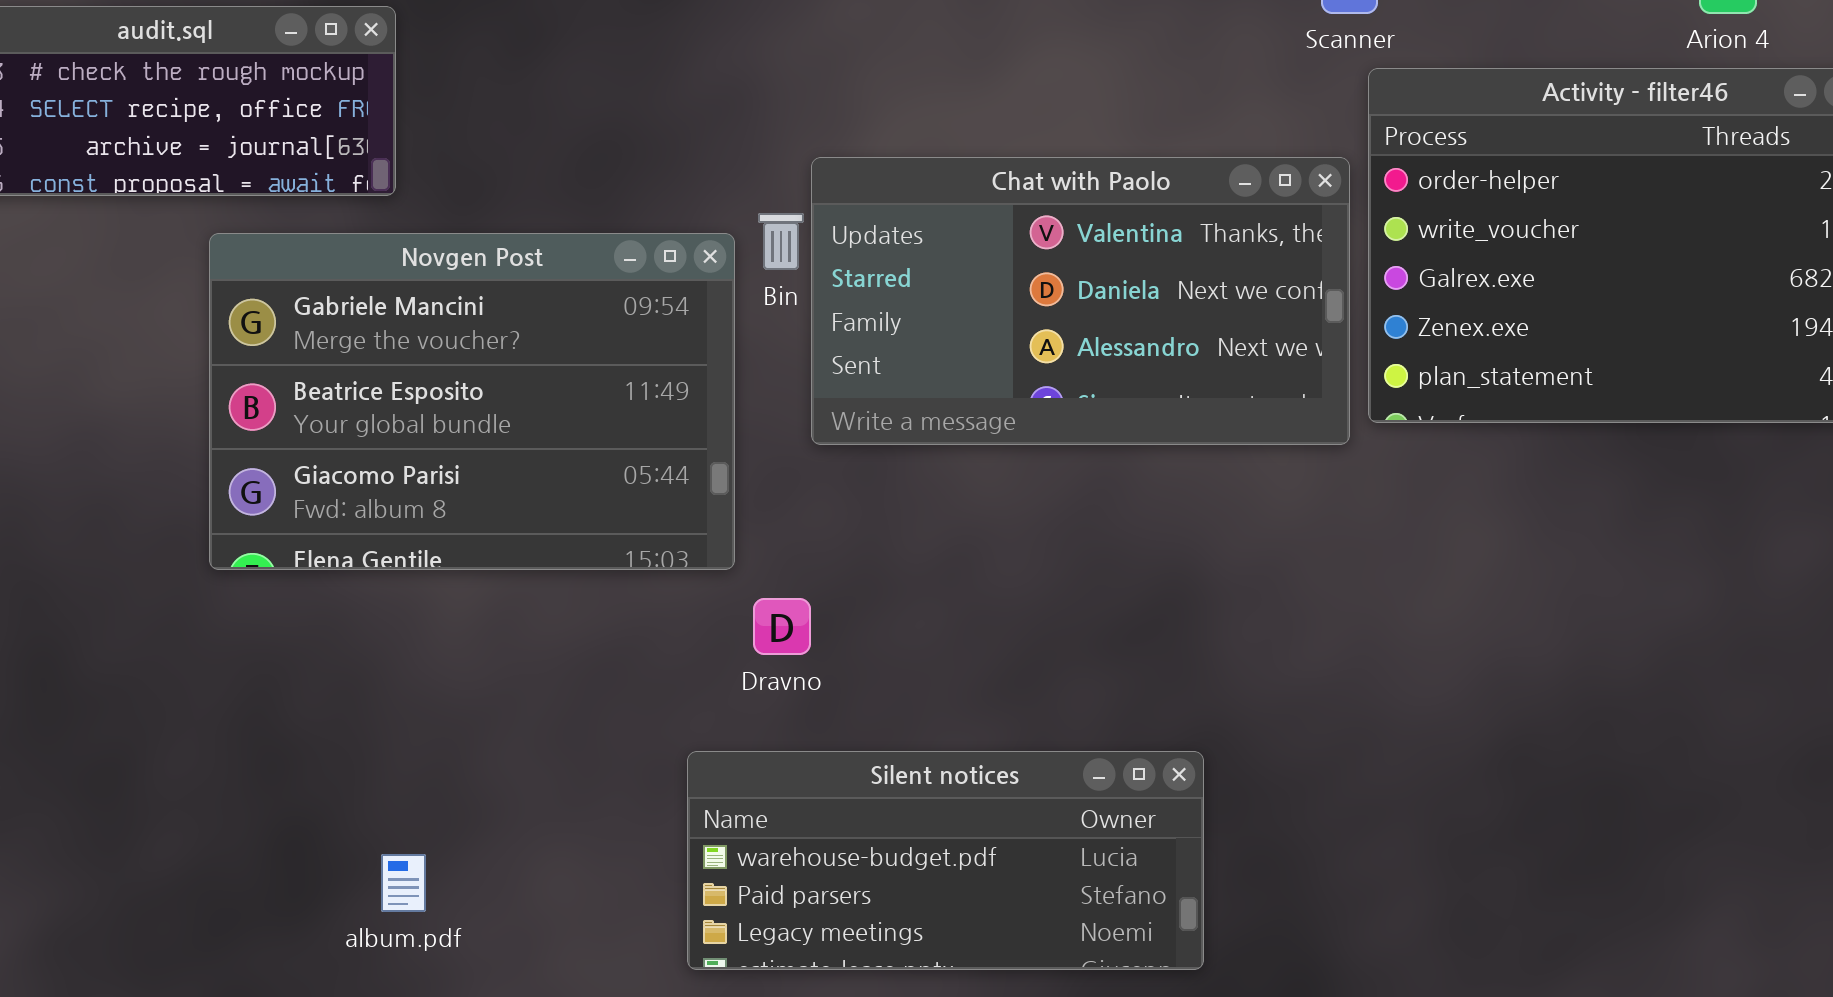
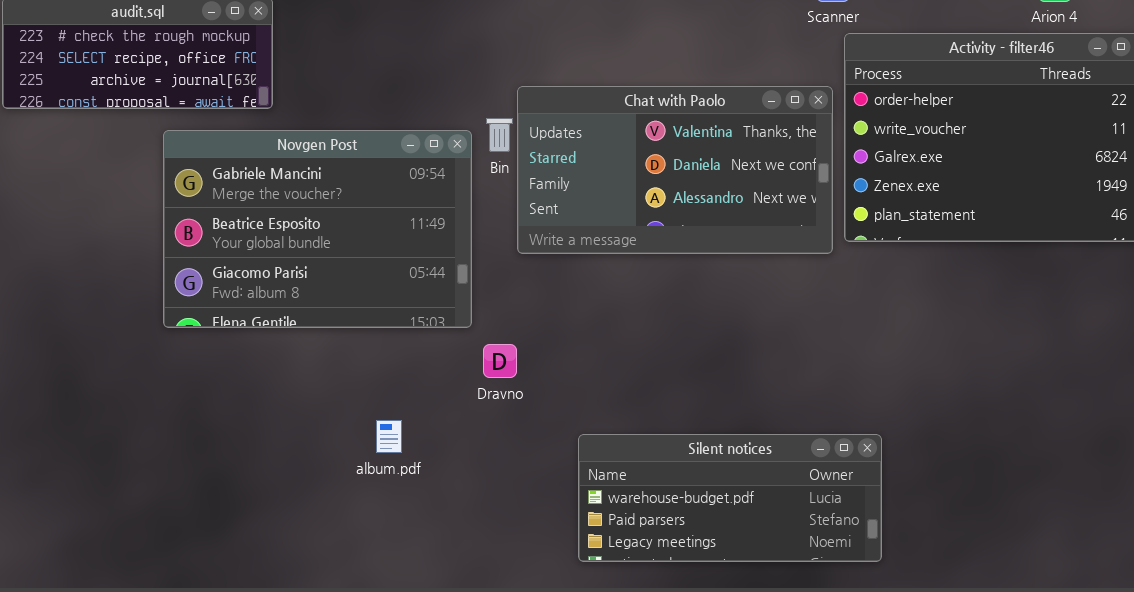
Silent notices: [687,751,1204,970] -> [578,434,882,562], moved
album.pdf: [381,854,426,912] -> [376,420,402,453], moved

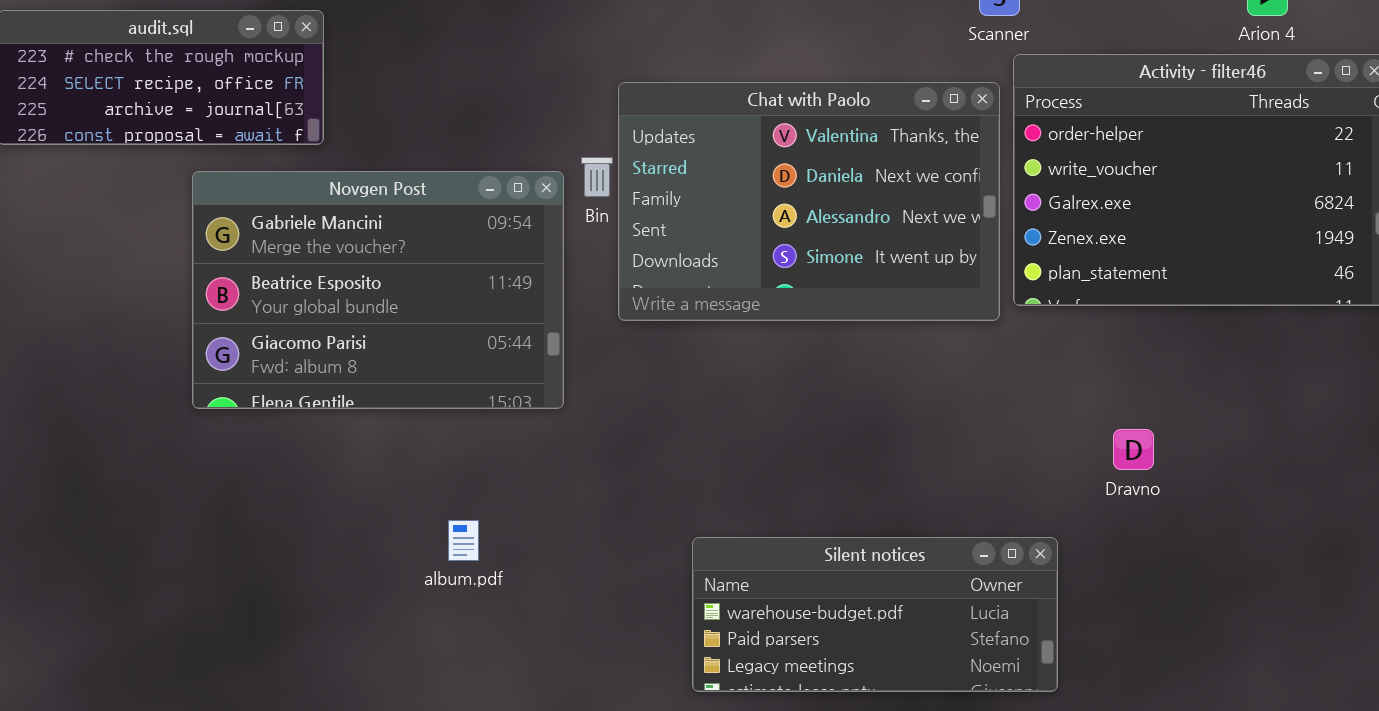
Chat with Paolo: [517,86,833,254] -> [618,82,1000,321], resized
Dravno: [483,344,517,378] -> [1113,429,1154,470], moved

